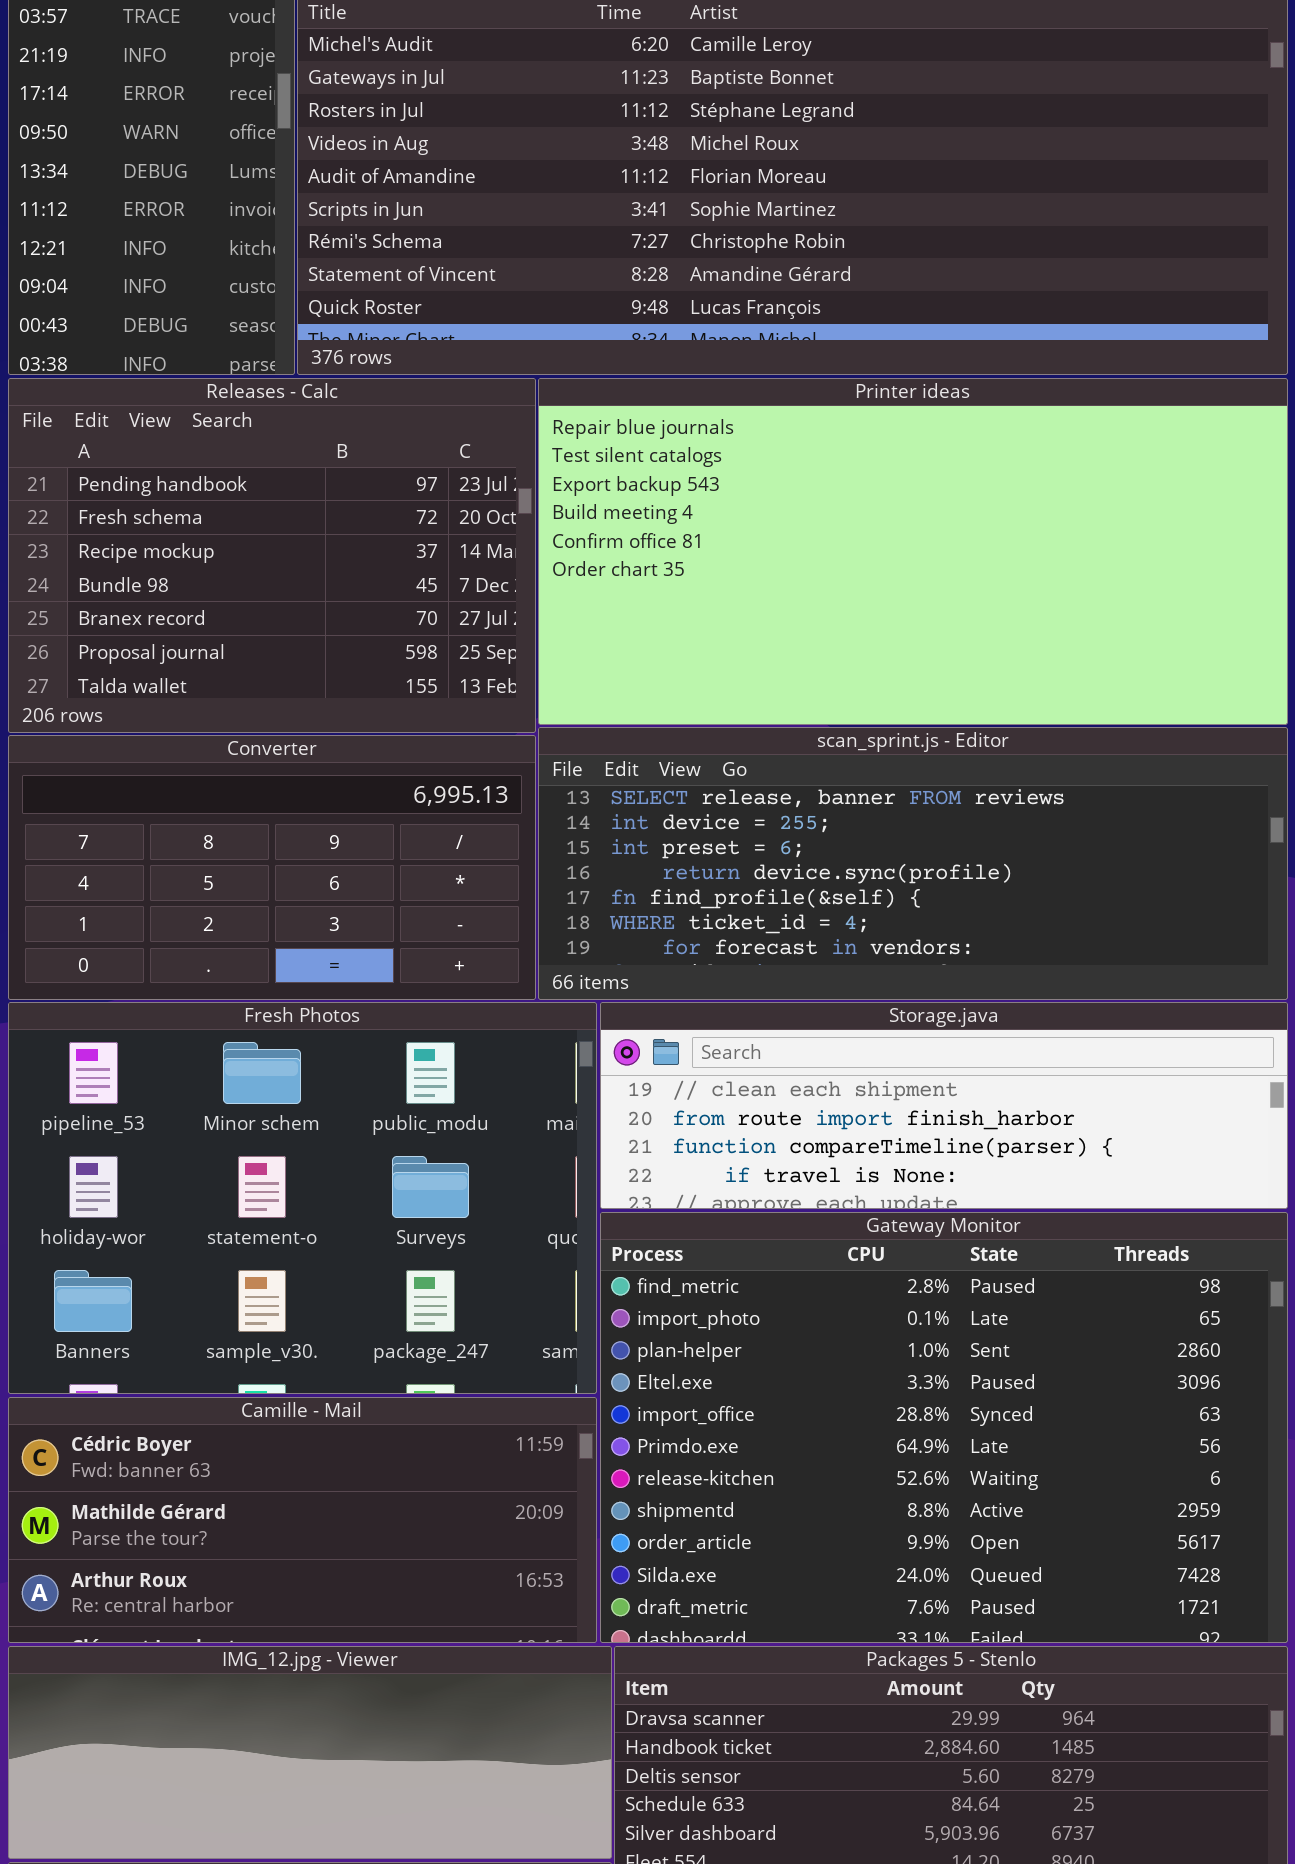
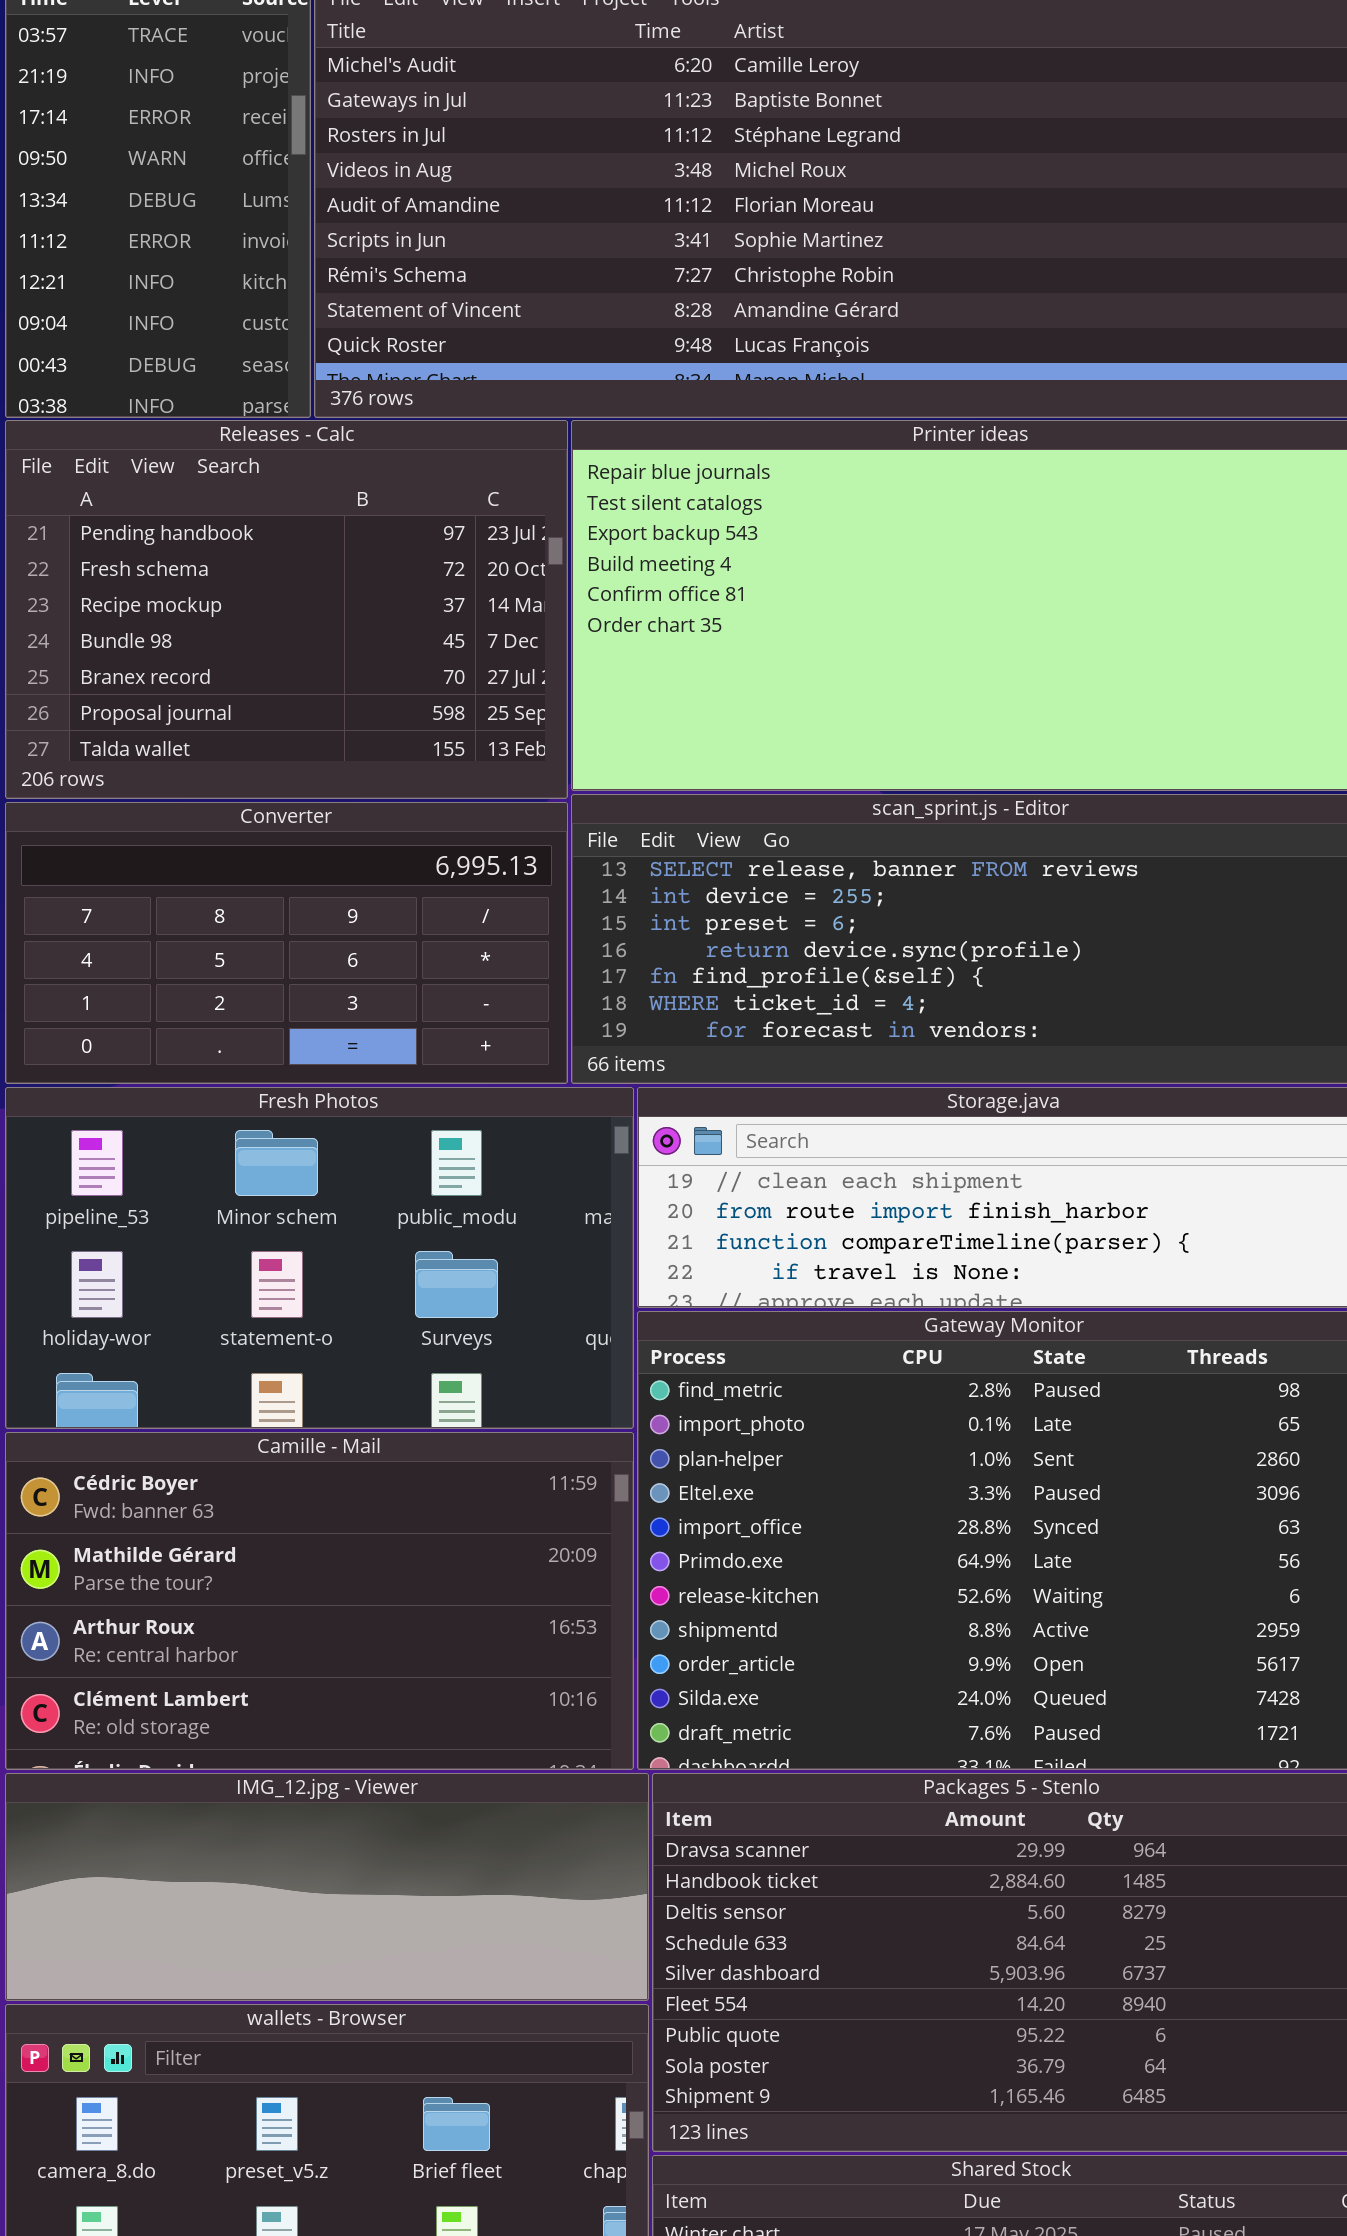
Fresh Photos: [8,1002,597,1394] -> [5,1087,634,1429], resized
Camille - Mail: [8,1397,597,1643] -> [5,1432,634,1770], resized

